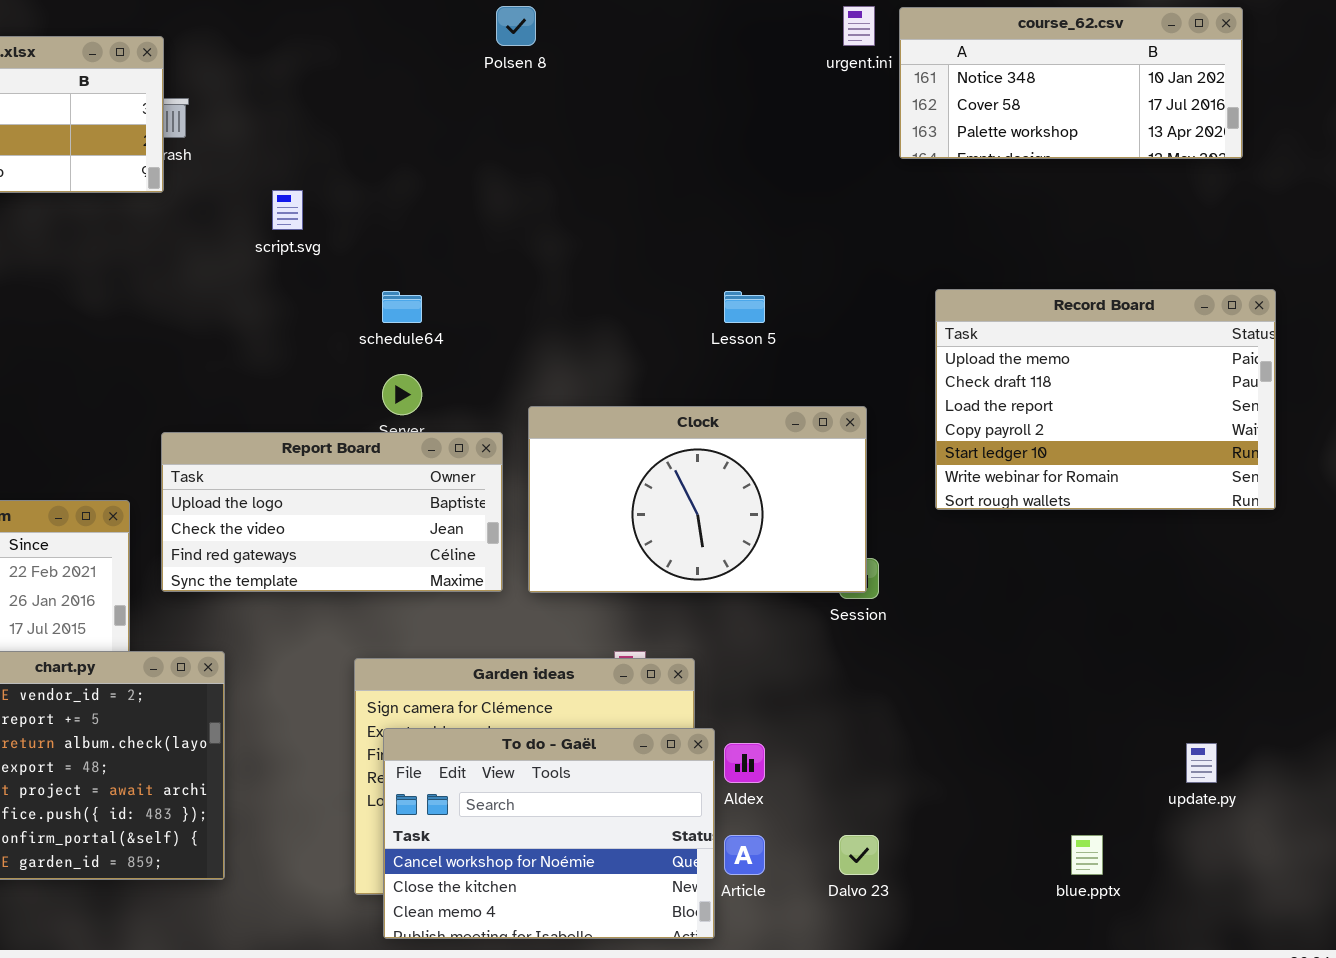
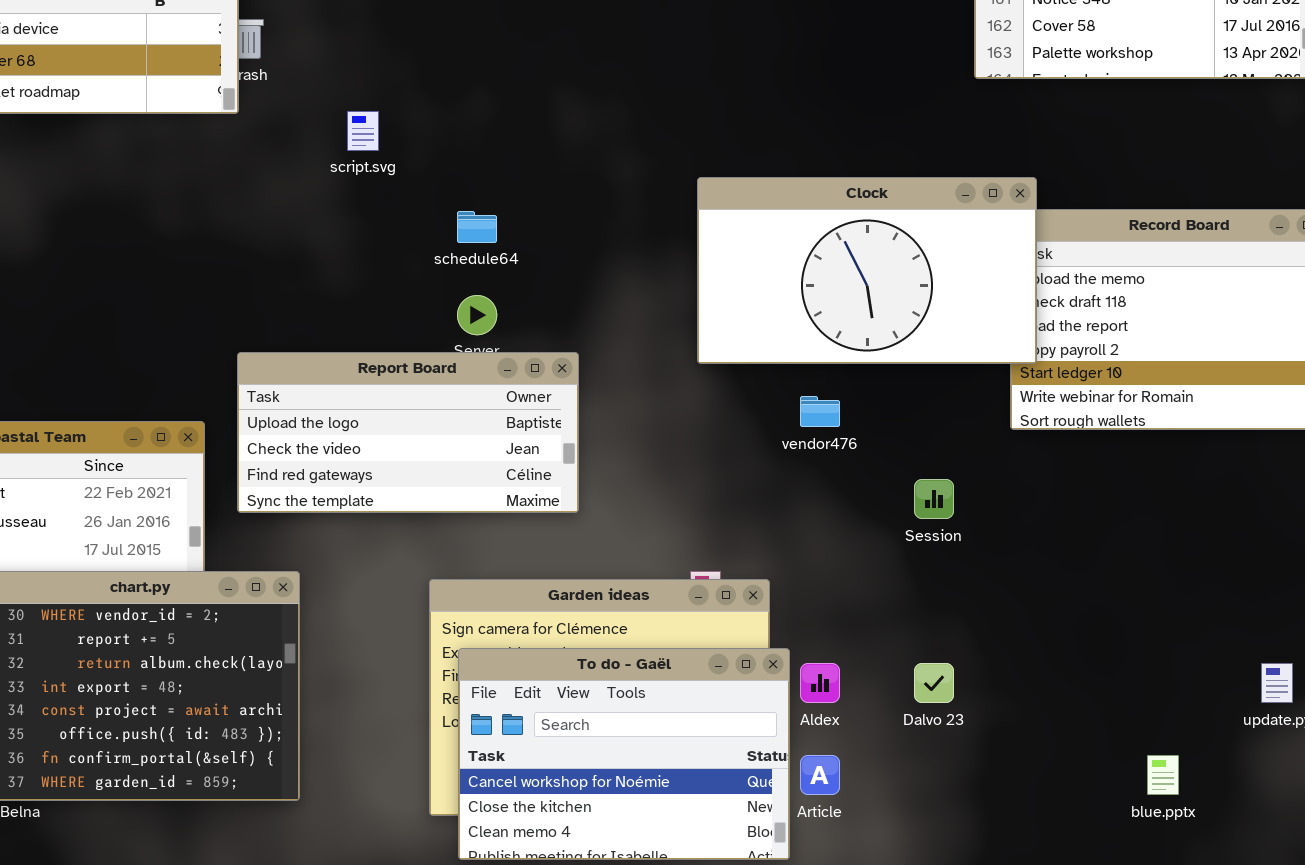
Clock: [528,406,867,593] -> [697,177,1037,364], moved
Dalvo 23: [839,835,879,875] -> [914,663,954,703], moved

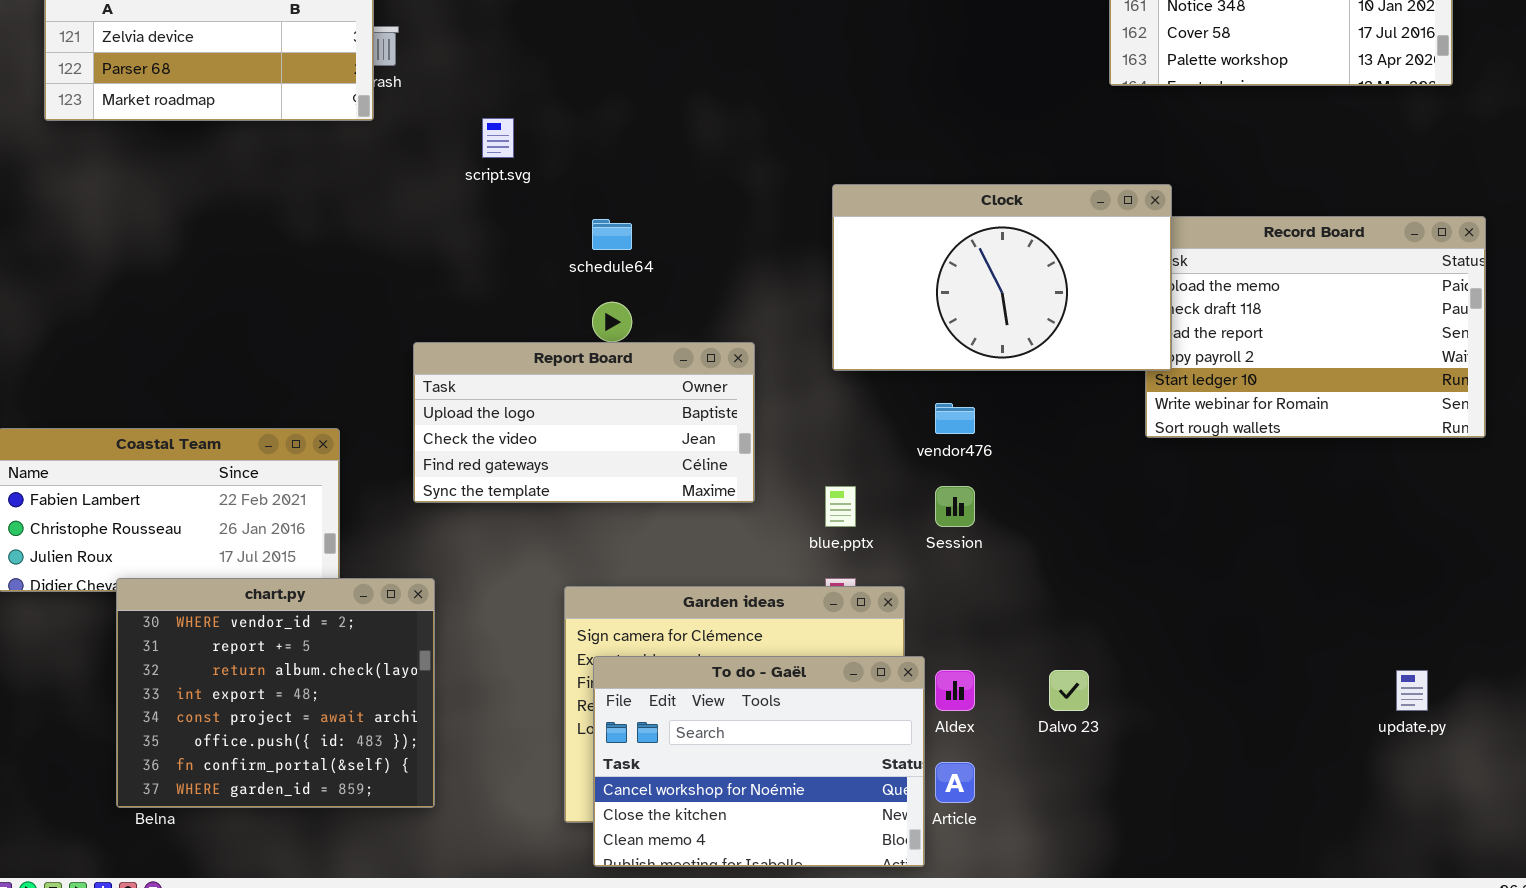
Report Board: [237,352,579,513] -> [413,342,755,503], moved
Session: [914,479,954,519] -> [935,486,975,527], moved
blue.pptx: [1147,755,1179,795] -> [825,486,856,527], moved

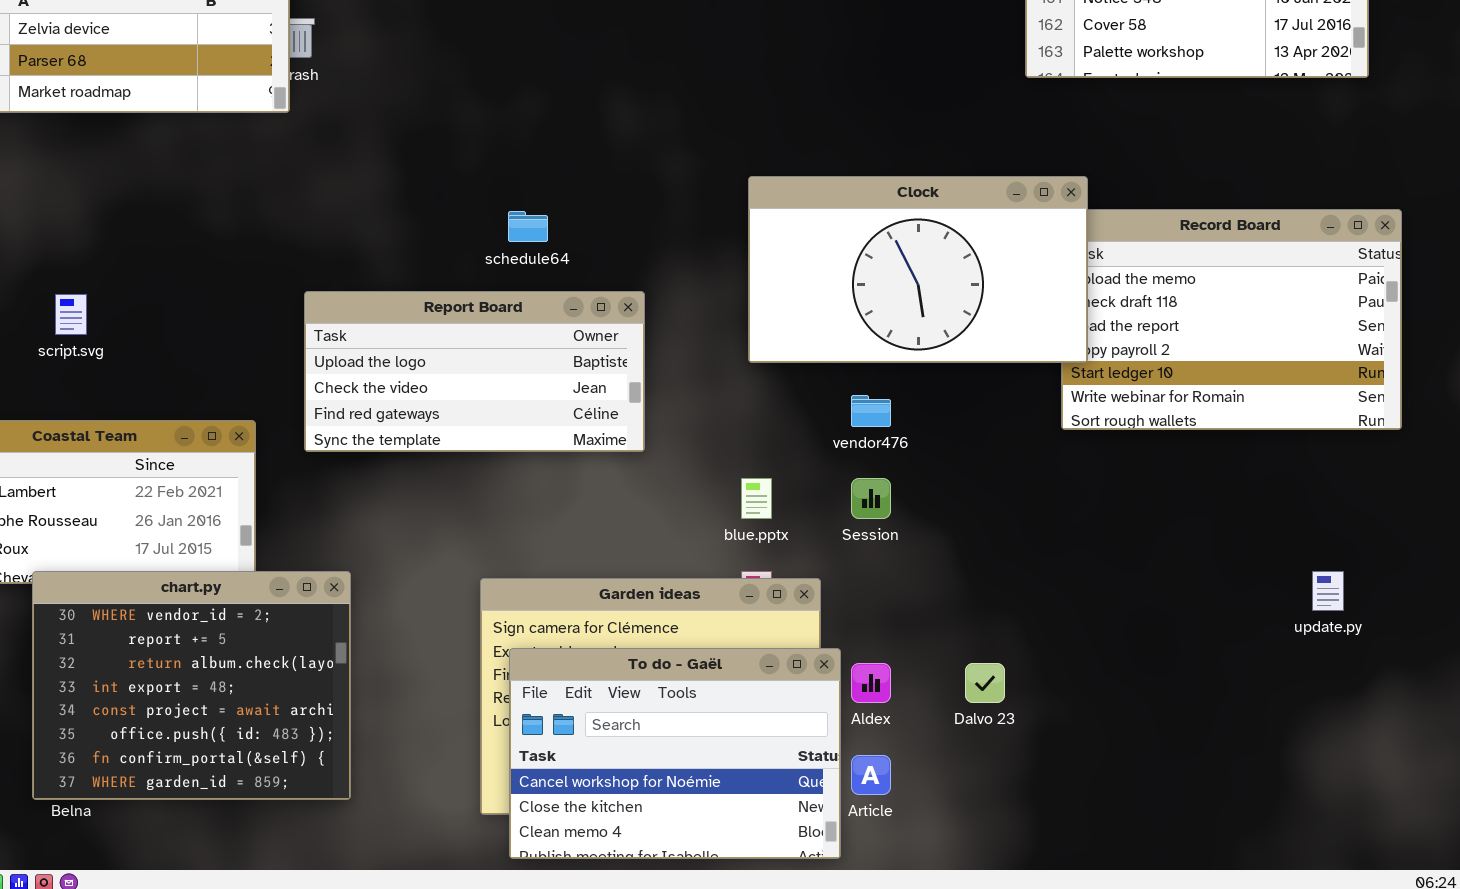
script.svg: [482,118,514,158] -> [55,294,87,335], moved
Report Board: [413,342,755,503] -> [304,291,645,452], moved
update.py: [1396,670,1428,711] -> [1312,571,1344,611], moved

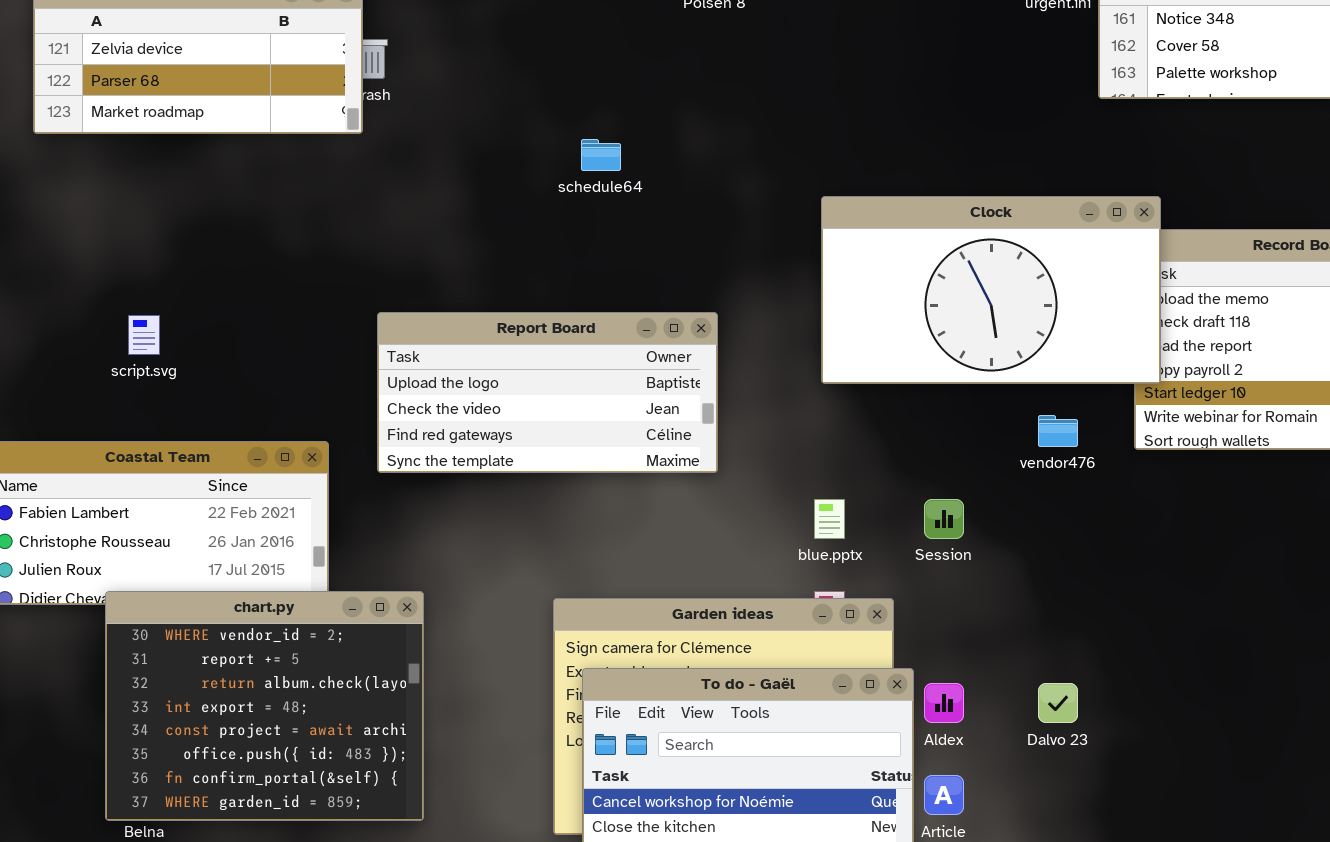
schedule64: [508,211,548,242] -> [581,139,621,171], moved
vendor476: [851,395,891,427] -> [1038,415,1078,447], moved

